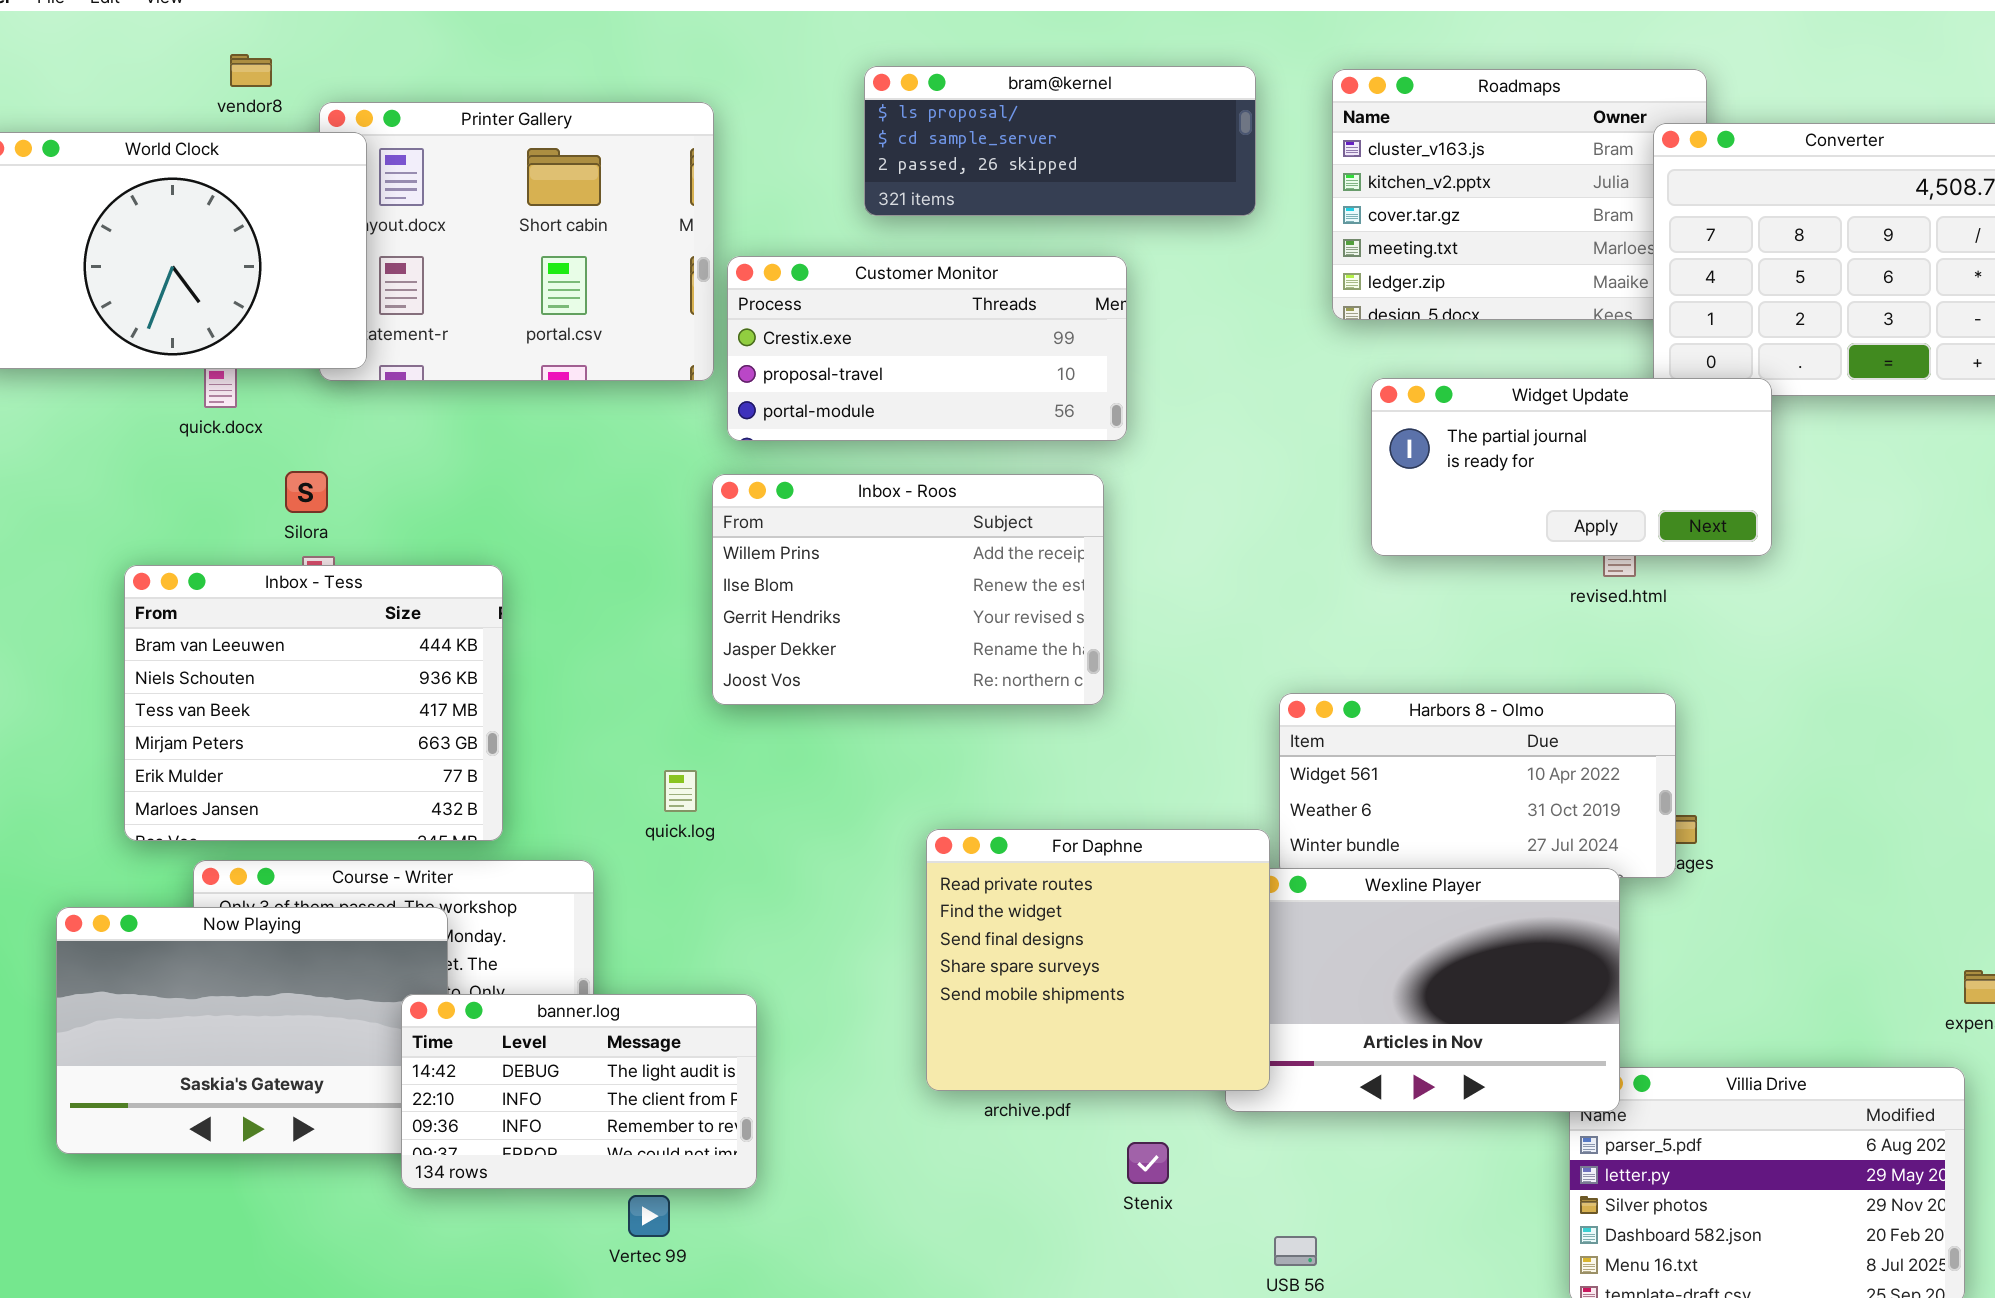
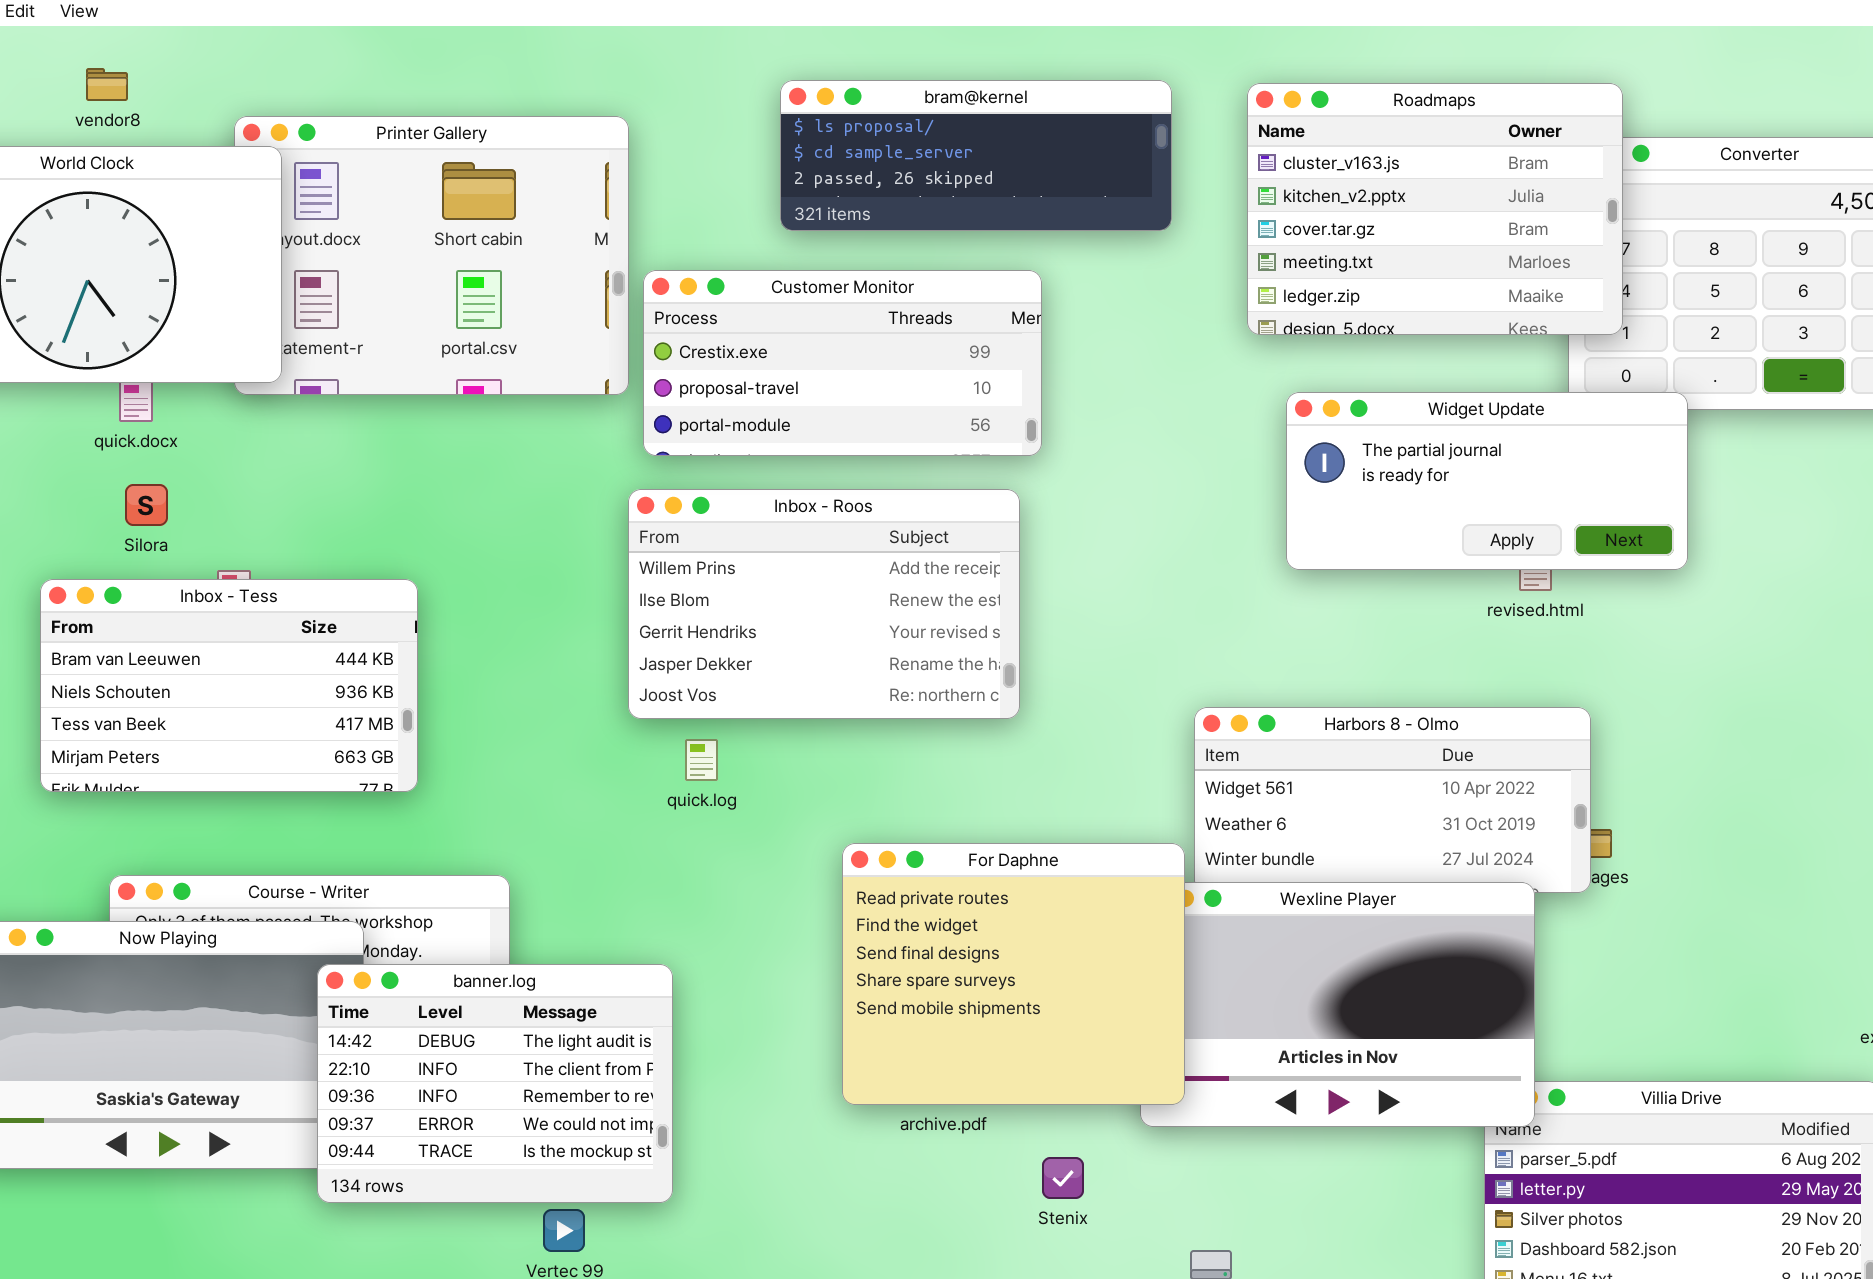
vendor8: [230,54,272,87] -> [86,68,128,101], moved
Roadmaps: [1332,69,1707,320] -> [1247,83,1623,335], raised
Silora: [285,471,328,513] -> [125,484,168,526], moved
Inbox - Tess: [124,565,503,841] -> [40,579,418,792], resized
quick.log: [664,770,697,812] -> [685,739,718,781], moved
banner.log: [401,994,757,1189] -> [317,964,673,1203], resized

